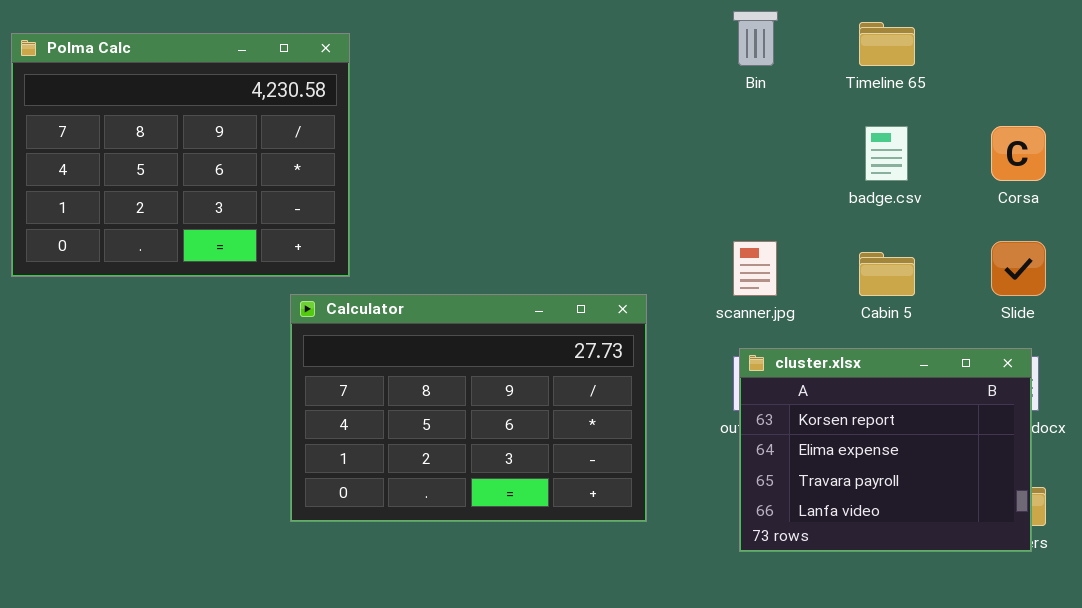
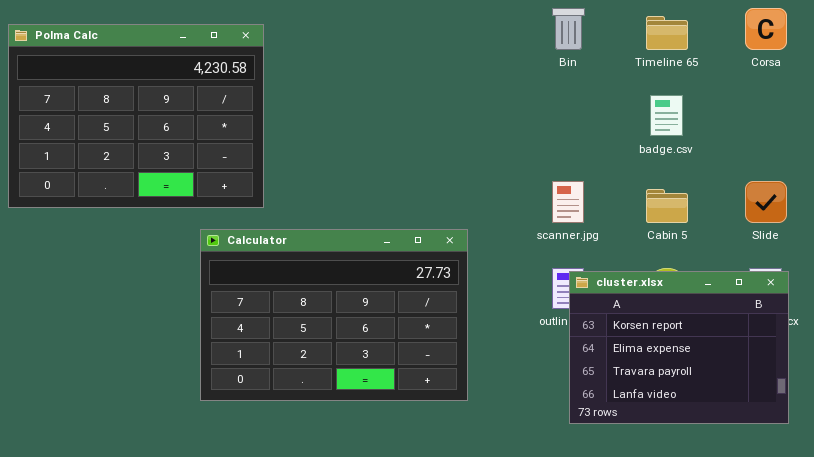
Corsa: [991,126,1046,181] -> [745,8,787,50], moved
Calculator: [290,294,647,522] -> [200,229,468,401], moved
cluster.xlsx: [739,348,1032,552] -> [569,271,789,424], moved

